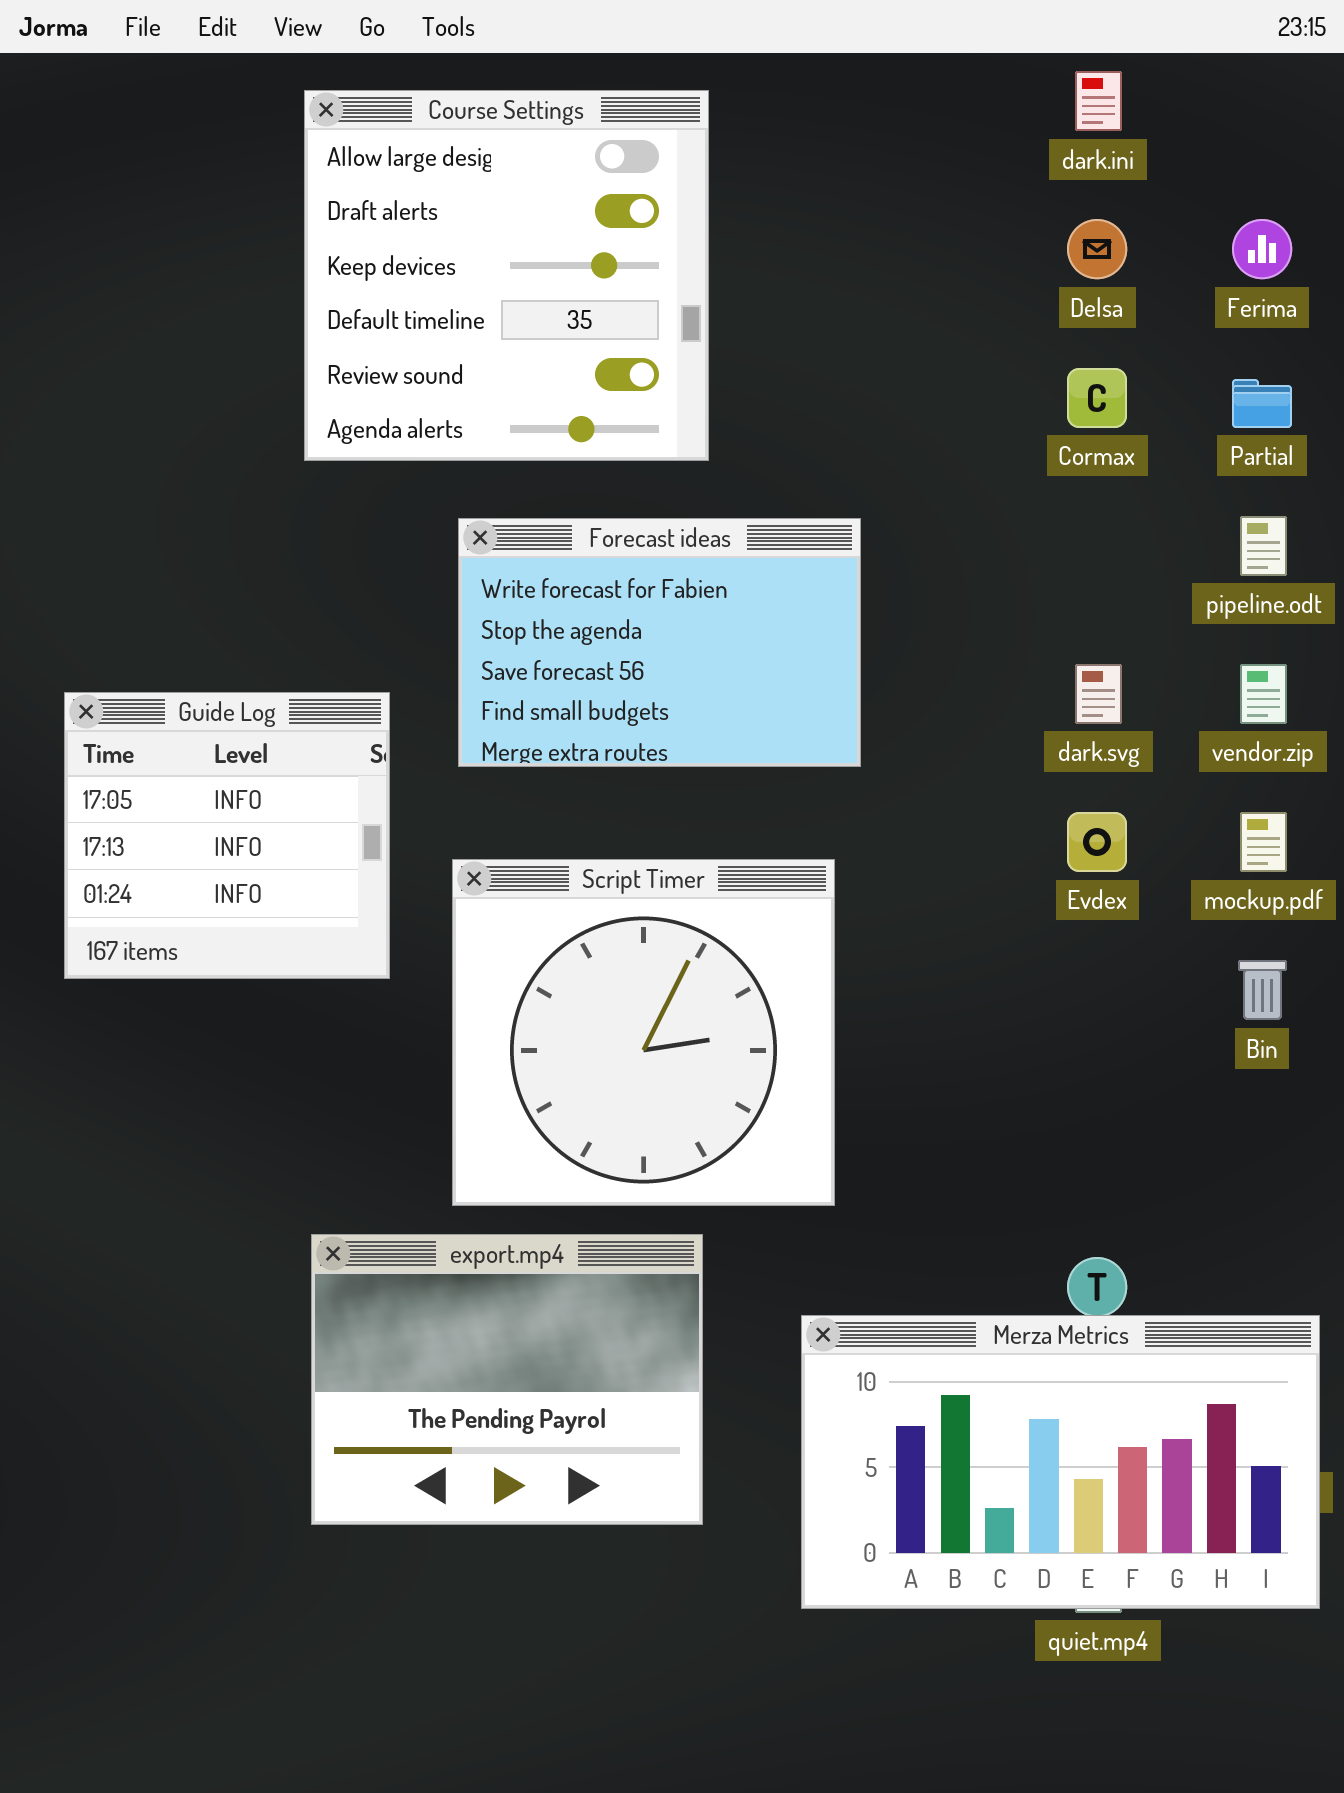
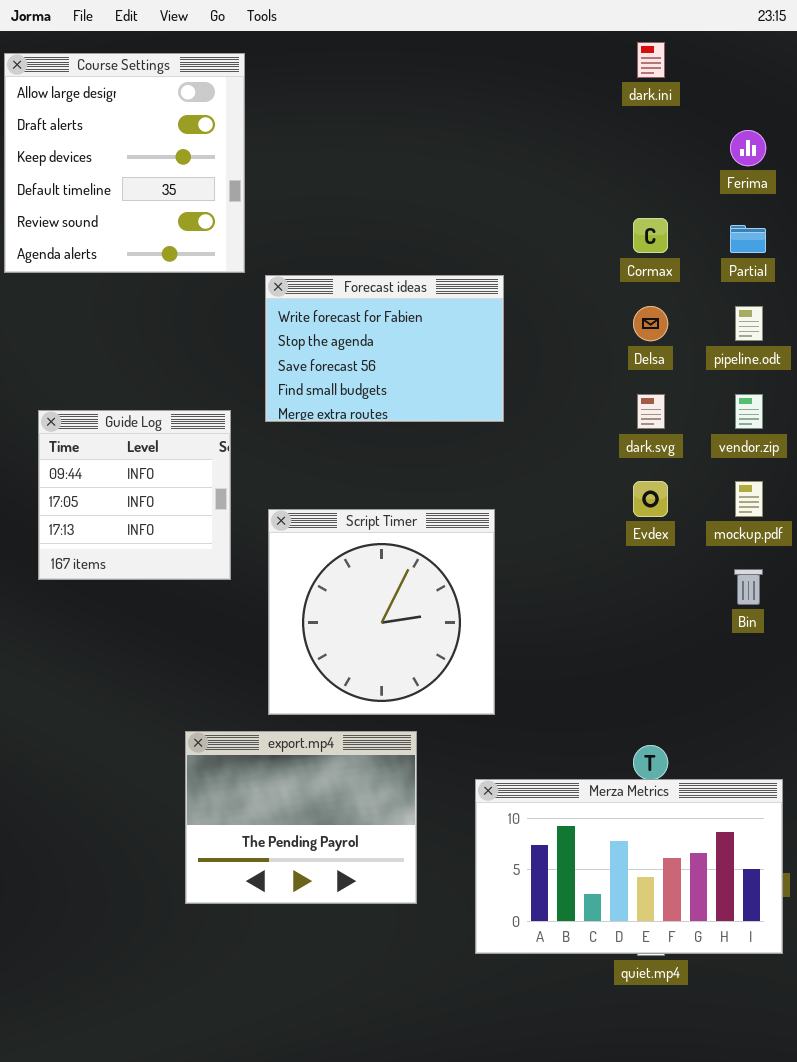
Course Settings: [304,90,709,461] -> [4,53,245,273], moved
Delsa: [1067,219,1127,279] -> [633,306,668,341], moved
Forecast ideas: [458,518,861,767] -> [265,275,504,422], moved
Guide Log: [64,692,390,979] -> [38,410,231,580], scrolled up 1 row

